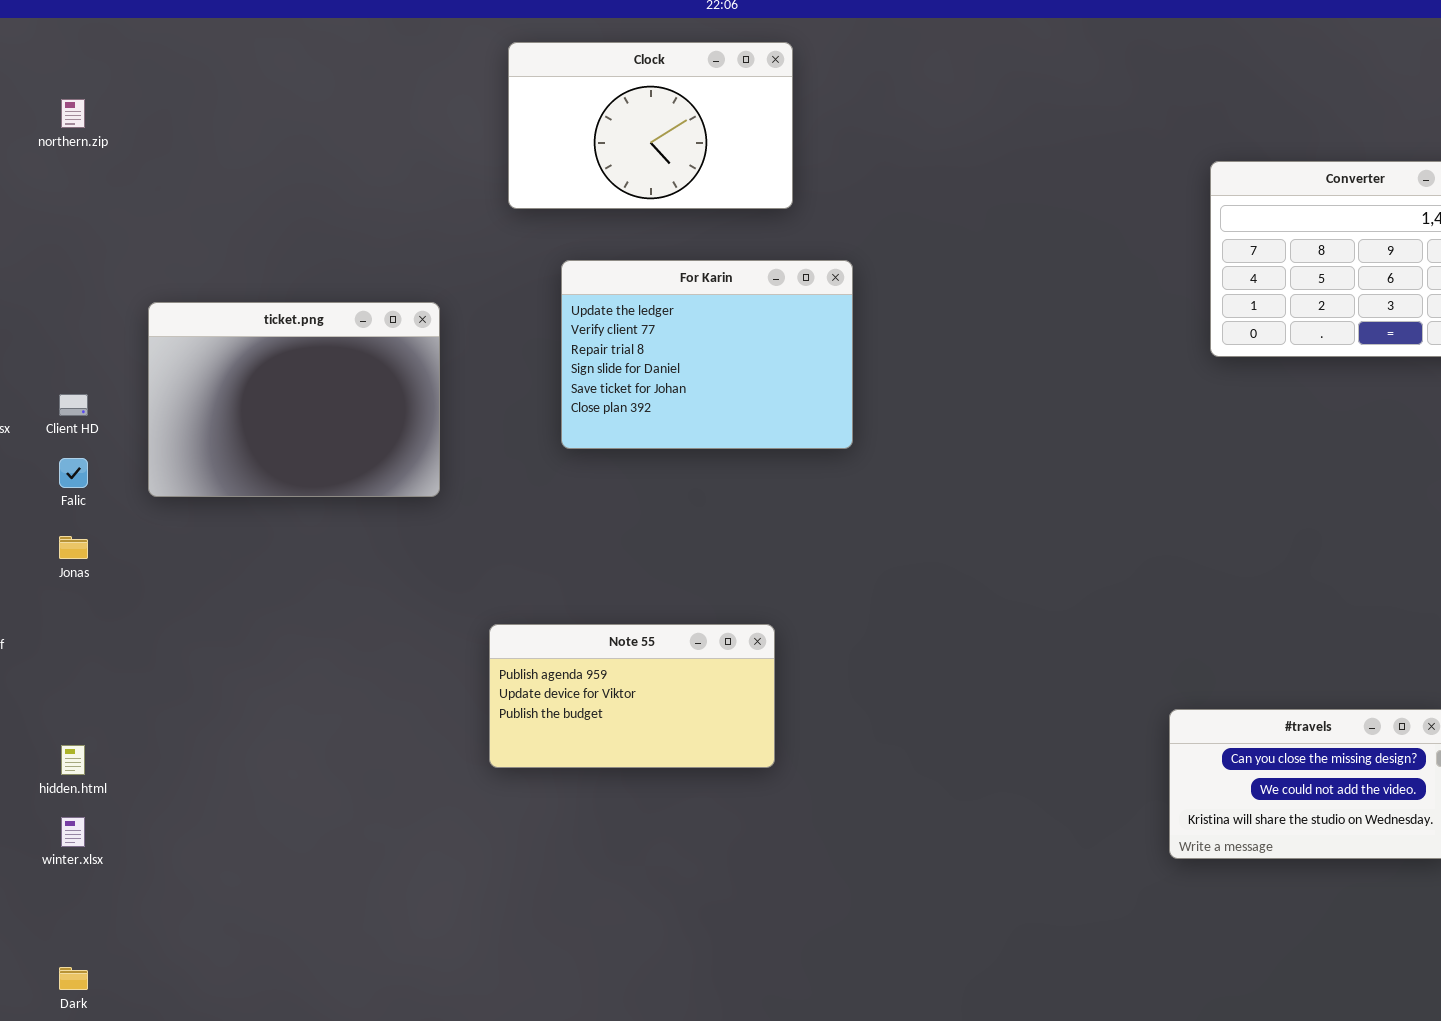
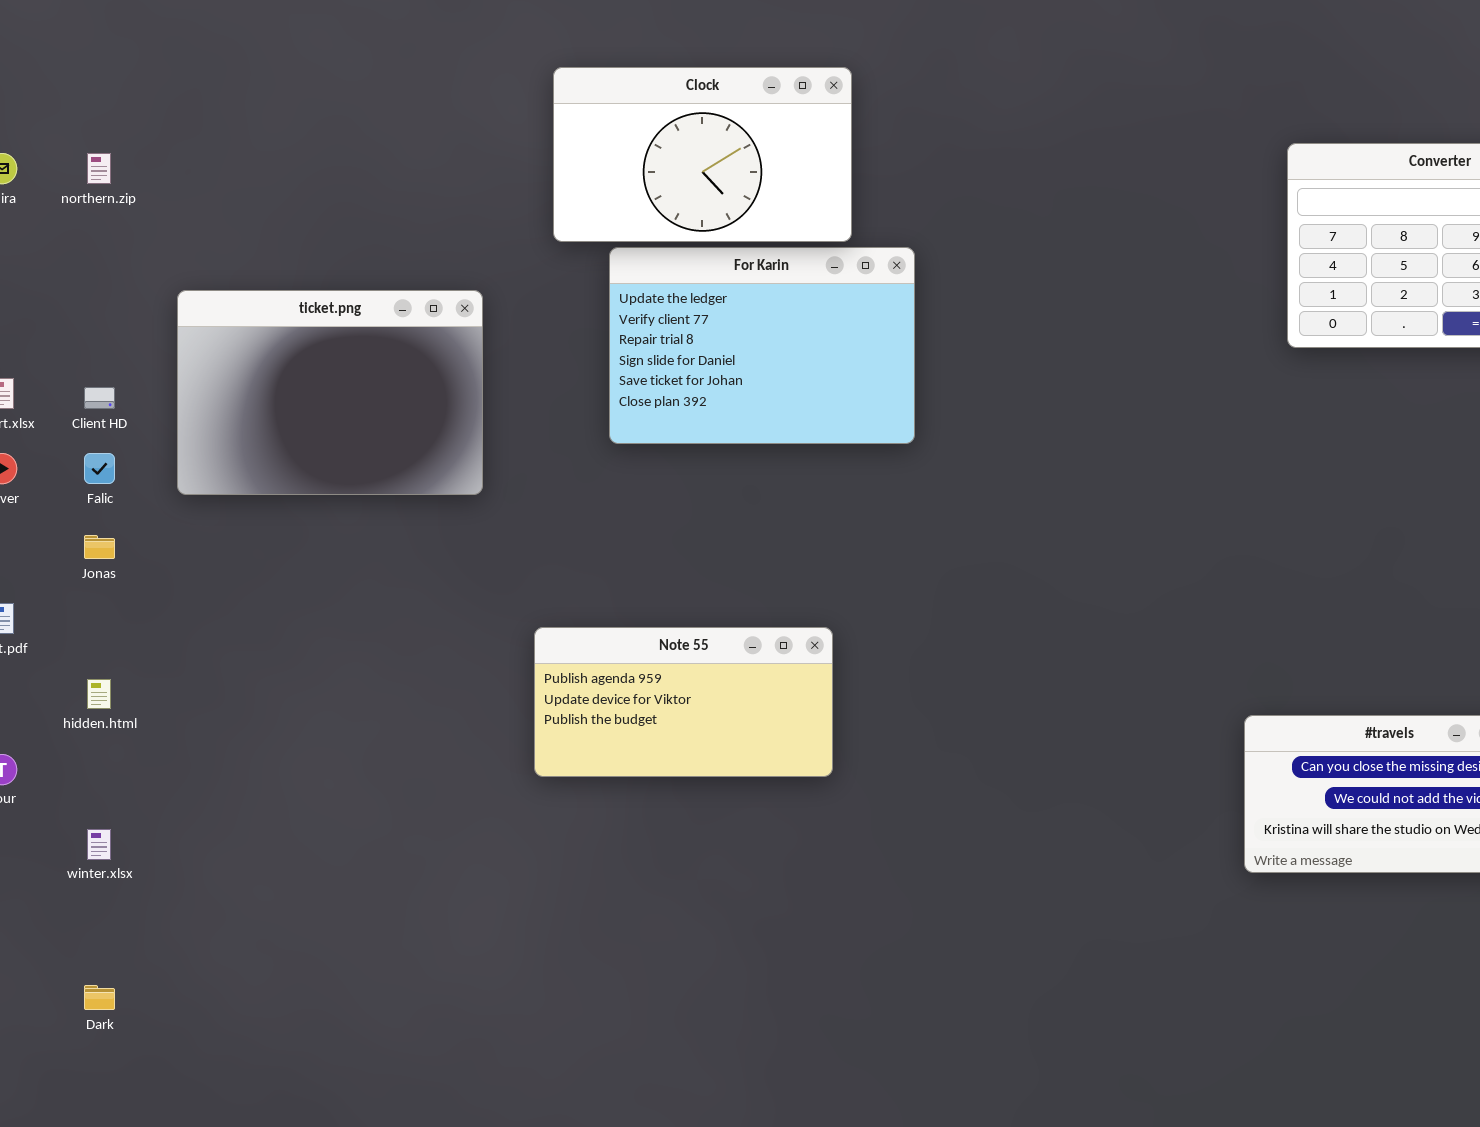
Clock: [508,42,793,209] -> [553,67,852,242], moved
northern.zip: [61,99,85,128] -> [87,153,111,184], moved
hidden.html: [61,745,85,775] -> [87,679,111,709], moved

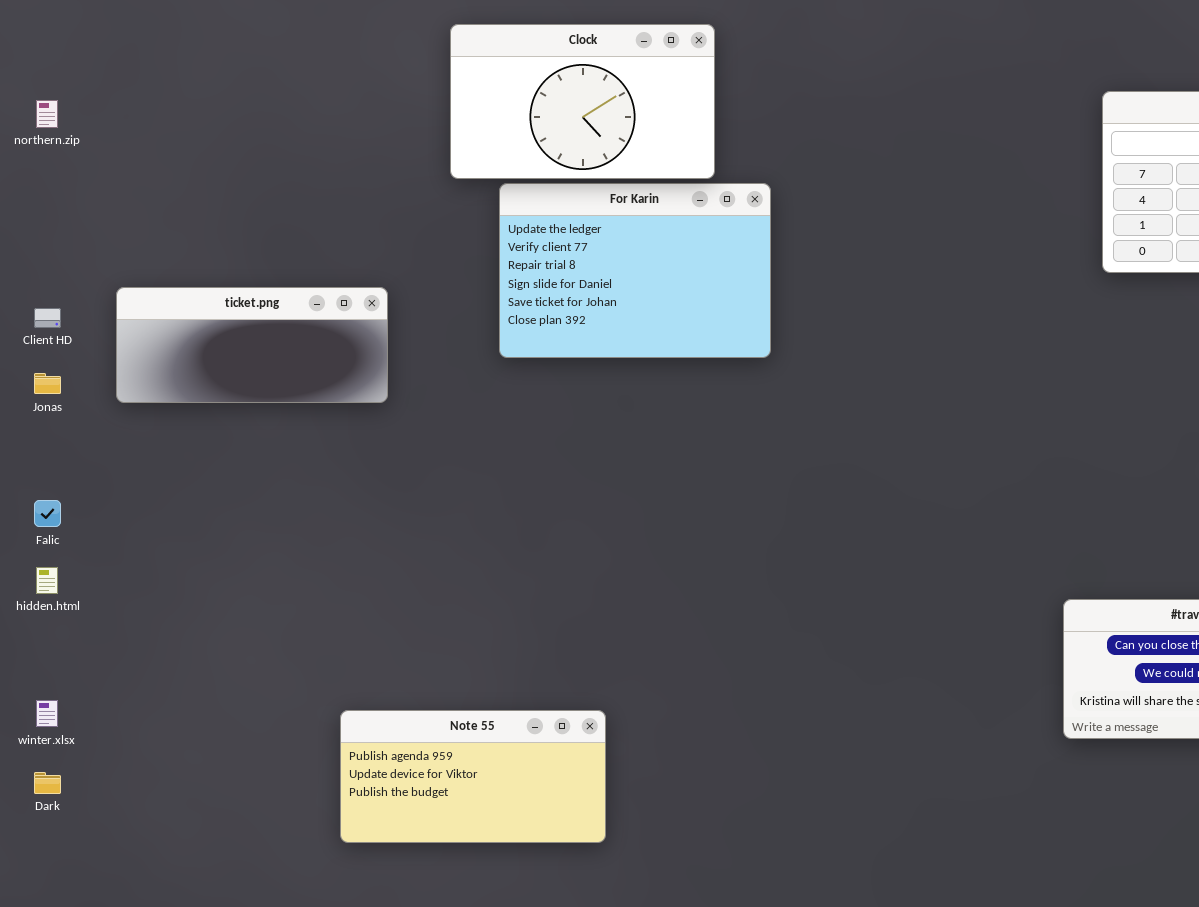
ticket.png: [177,290,483,495] -> [116,287,388,403], resized
Falic: [84,453,115,484] -> [34,500,61,527], moved
Jonas: [84,535,115,559] -> [34,373,61,394], moved
Note 55: [534,627,833,777] -> [340,710,606,843], moved
Dark: [84,985,115,1010] -> [34,772,61,794], moved

